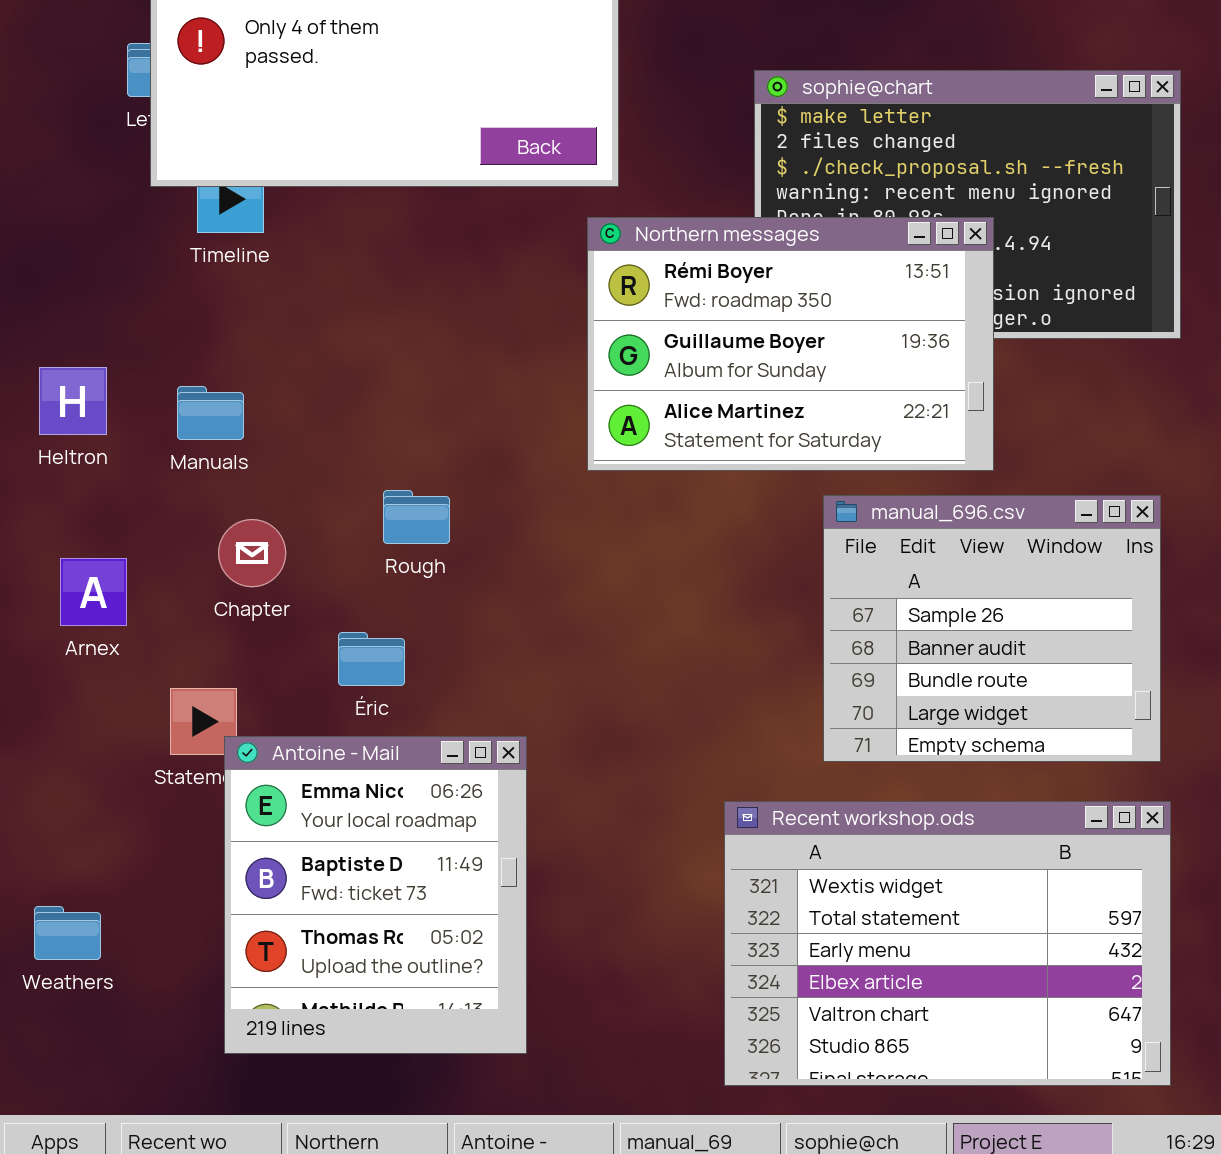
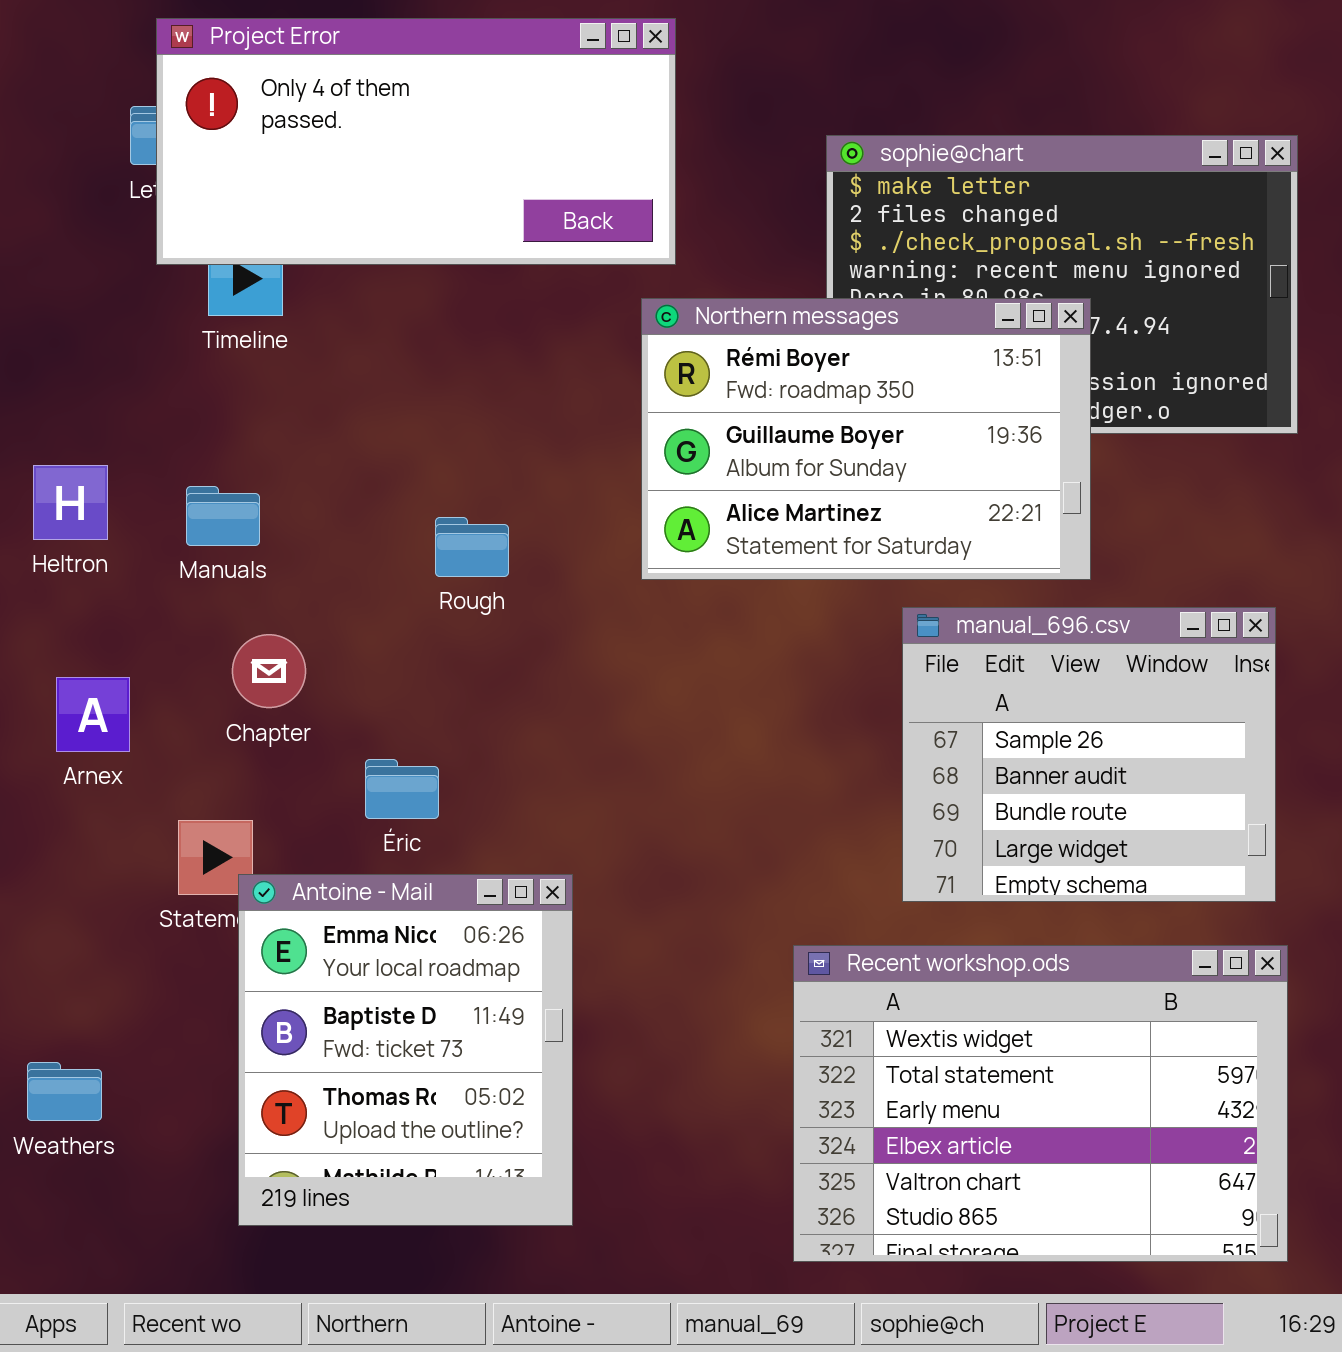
Rough: [383,490,450,544] -> [435,517,509,577], moved

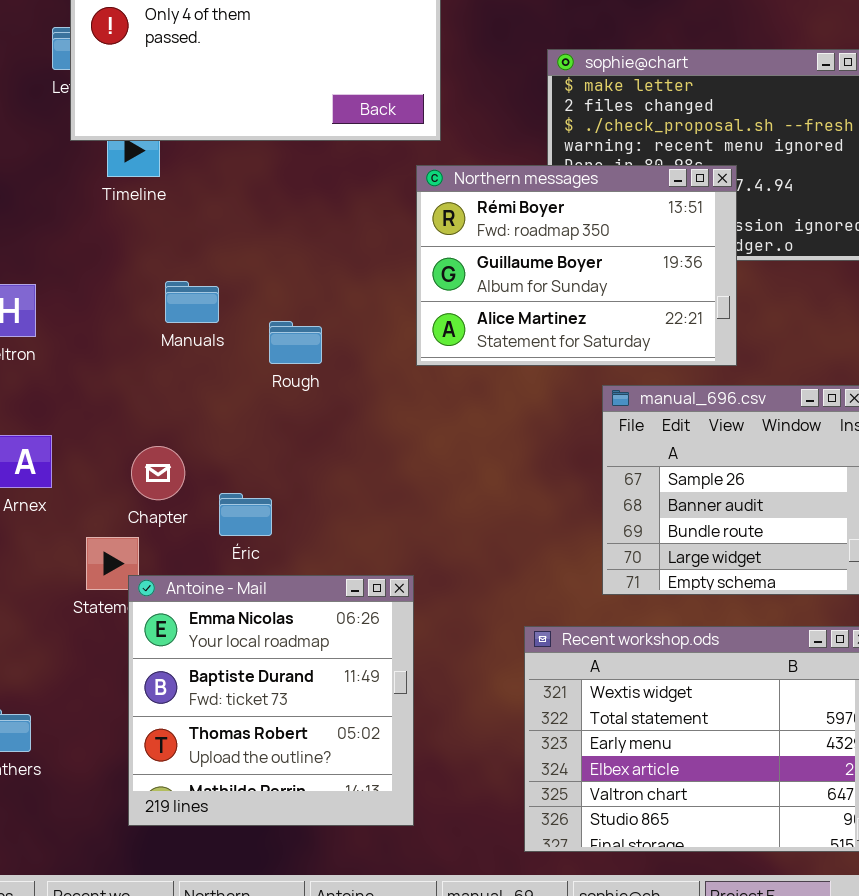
Manuals: [186,486,260,546] -> [165,281,219,323], moved
Chapter: [232,634,306,708] -> [131,446,185,500], moved
Antoine - Mail: [238,874,573,1226] -> [128,575,414,826], resized

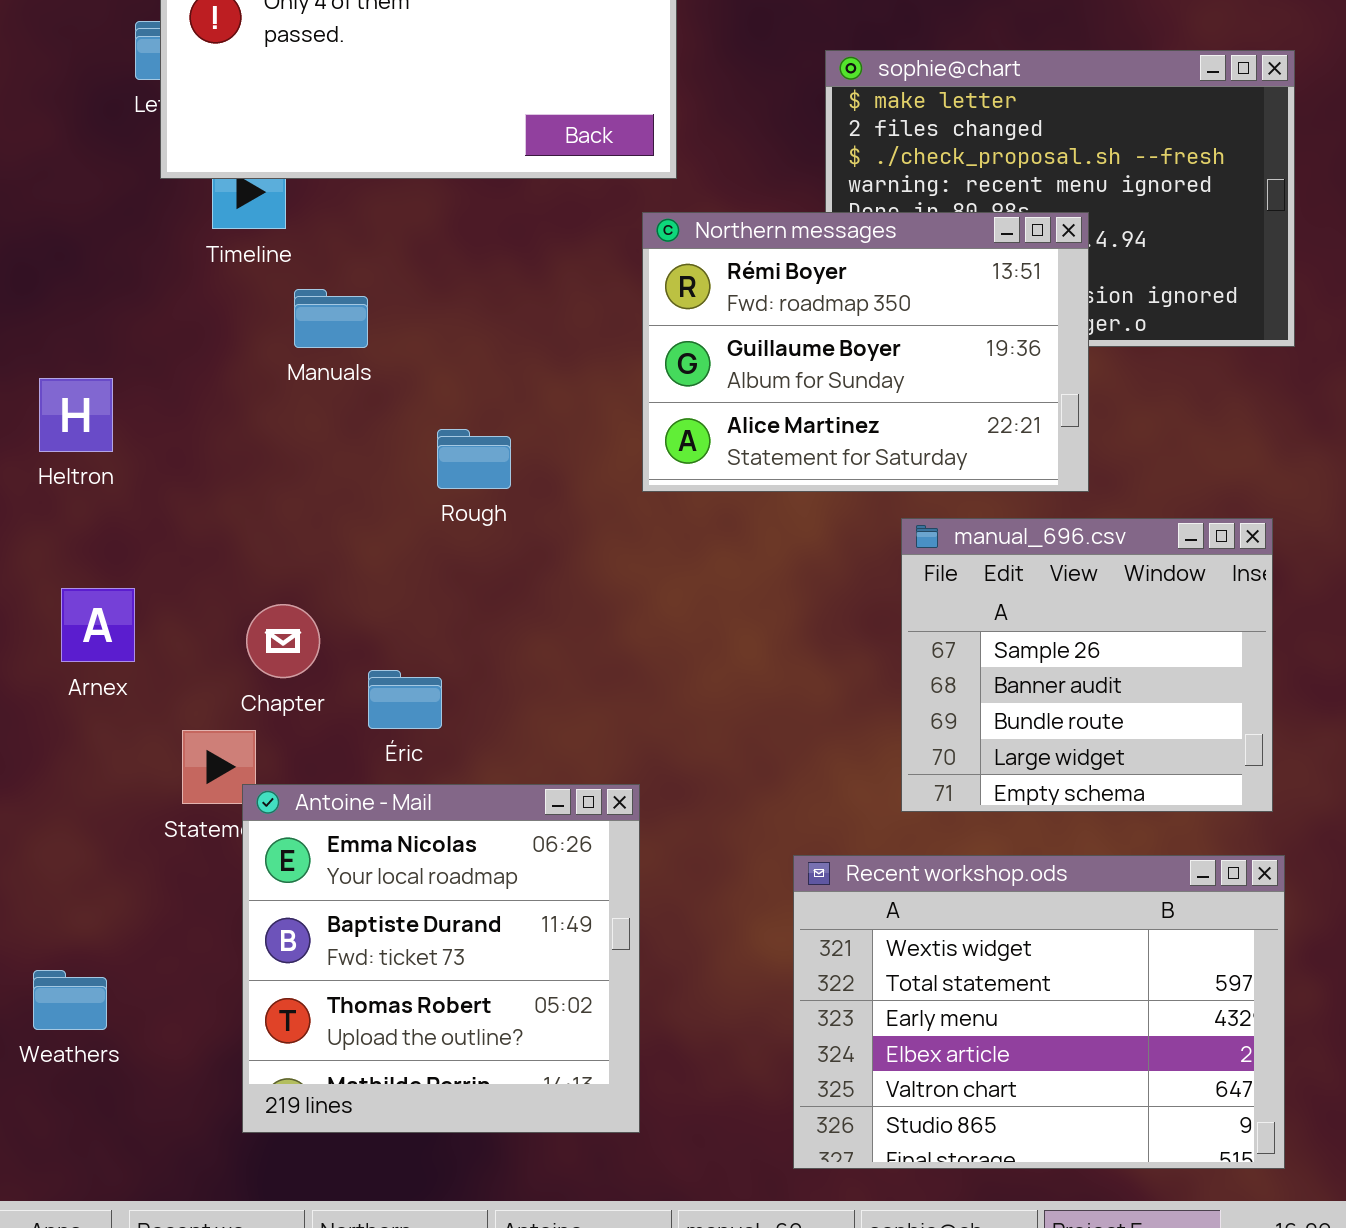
Manuals: [165,281,219,323] -> [294,289,368,348], moved

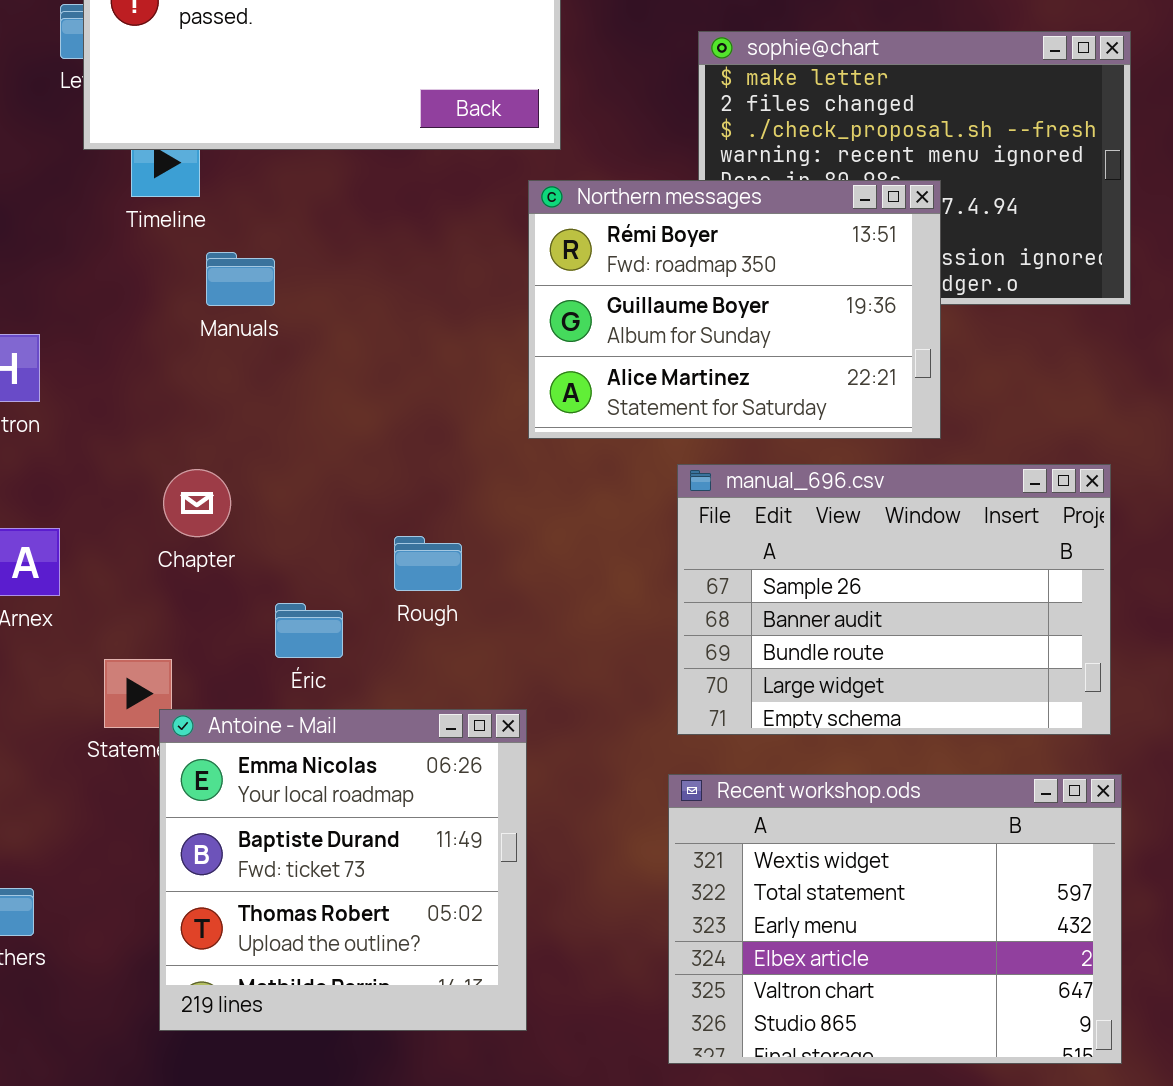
Rough: [437,429,511,489] -> [394,536,462,591], moved
manual_696.csv: [901,518,1273,812] -> [677,464,1111,735], resized
Chapter: [246,604,320,678] -> [163,469,231,537], moved

